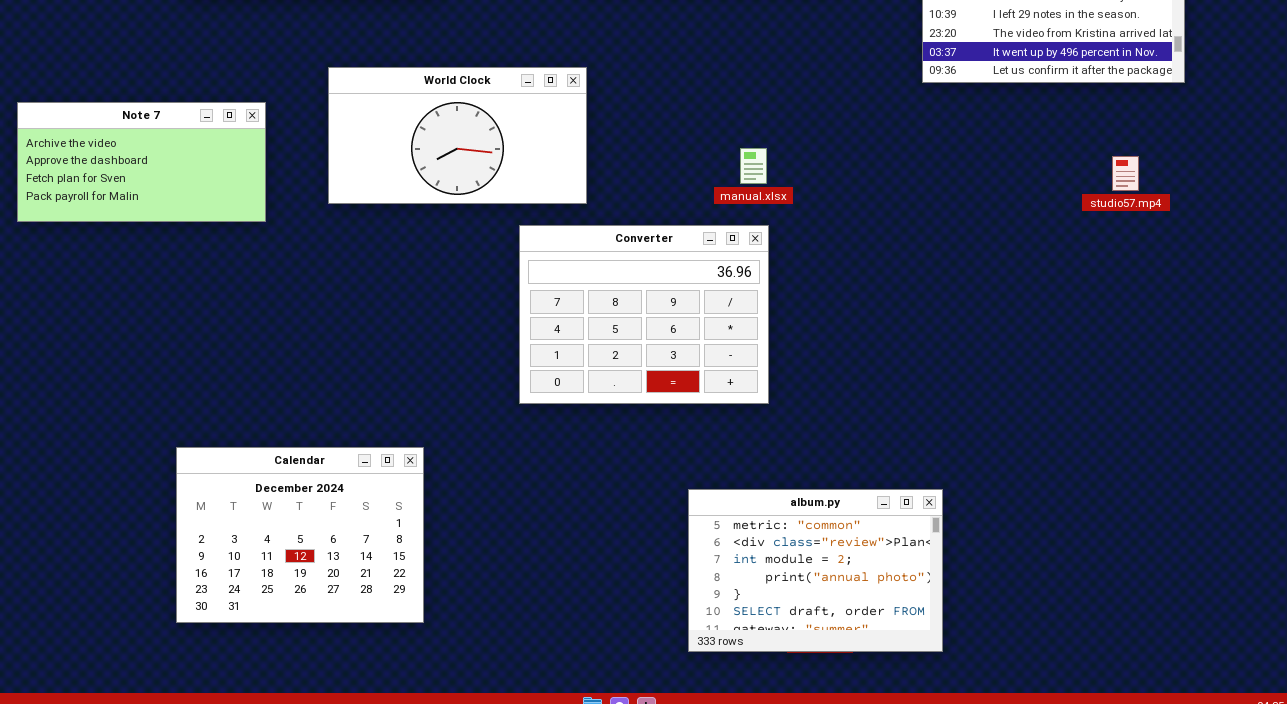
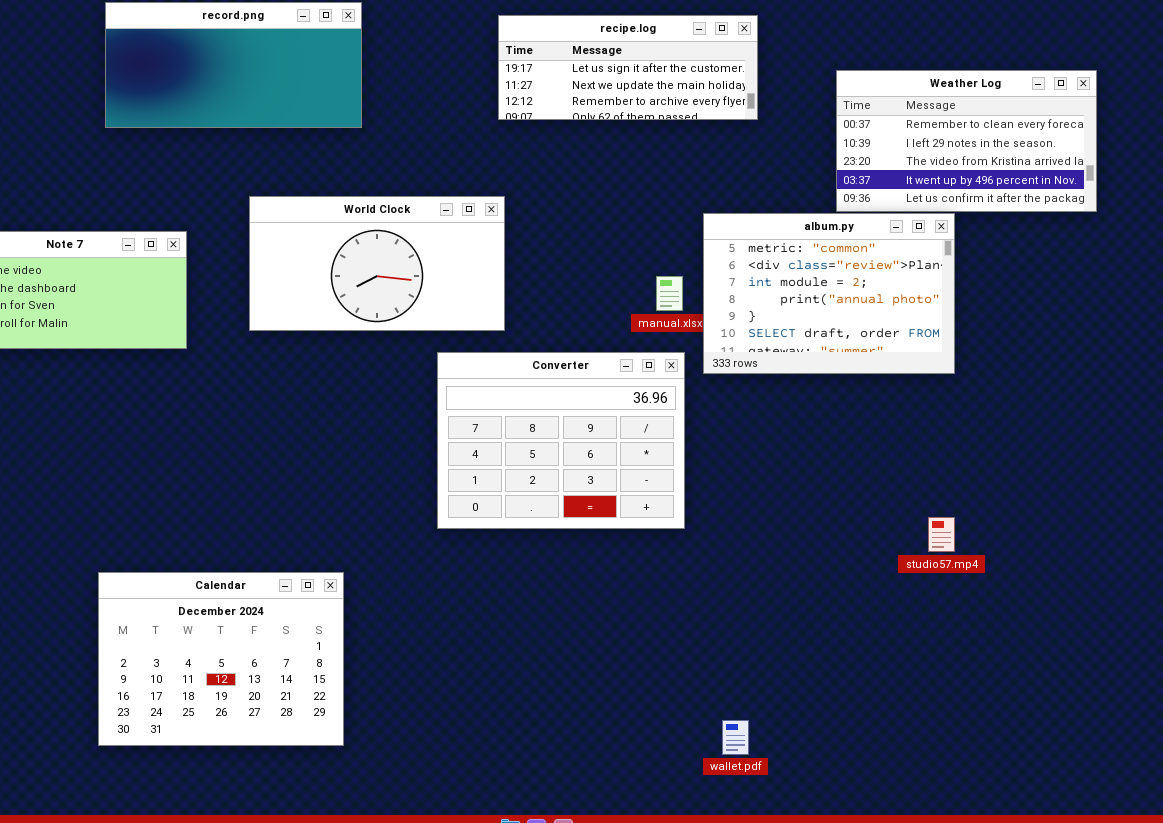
studio57.mp4: [1112,156,1139,191] -> [928,517,955,552], moved
album.py: [688,489,943,652] -> [703,213,955,374], moved

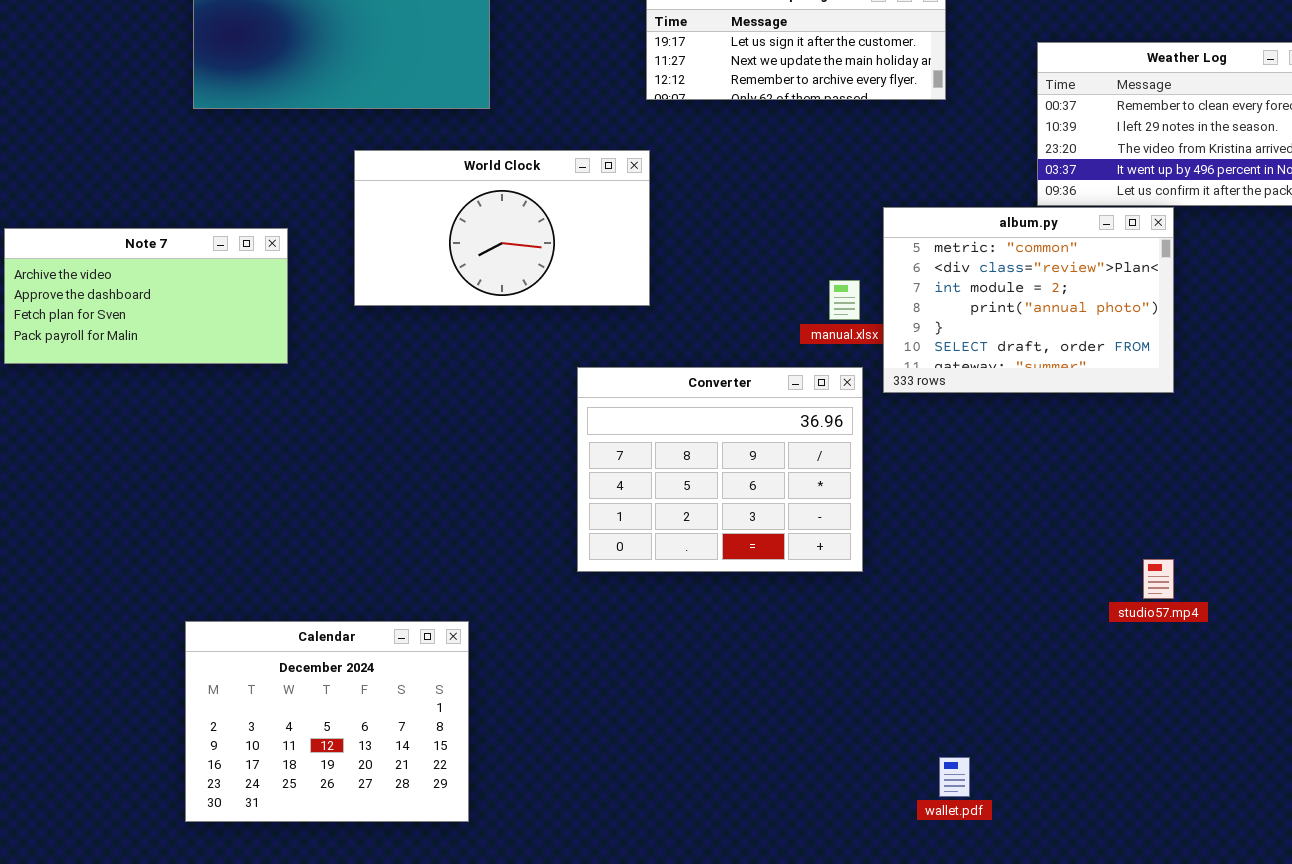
World Clock: [249,196,505,331] -> [354,150,650,306], moved
wallet.pdf: [722,720,749,755] -> [939,757,970,797], moved

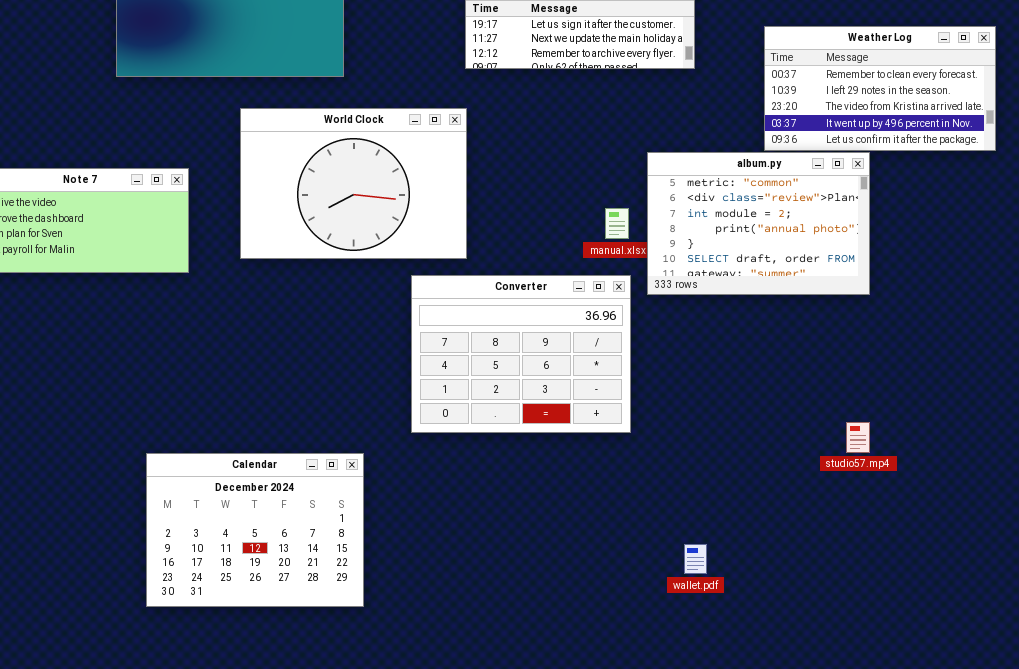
World Clock: [354,150,650,306] -> [240,108,467,259], resized
Calendar: [185,621,469,822] -> [146,453,364,607], moved
wallet.pdf: [939,757,970,797] -> [684,544,707,574], moved

